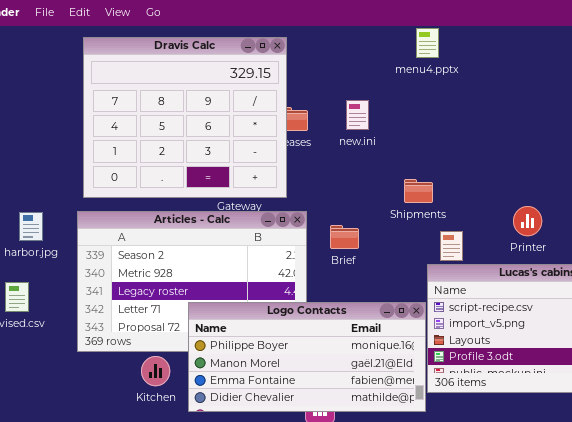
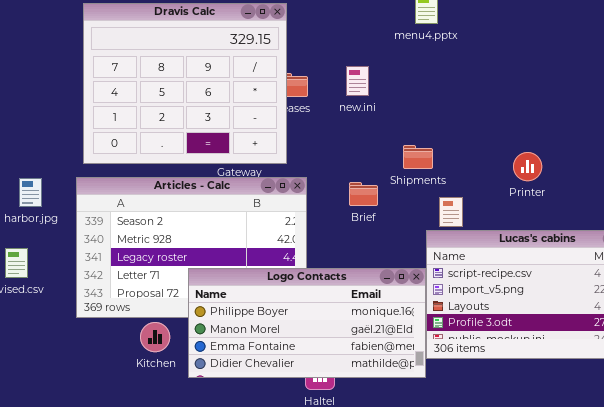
Printer: [513,206,542,236] -> [513,152,542,181], moved
Brief: [330,225,359,249] -> [349,182,378,206], moved

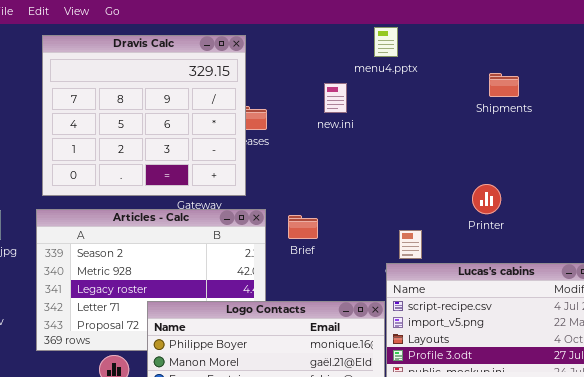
new.ini: [346,66,369,96] -> [324,83,347,113], moved
Shipments: [403,145,433,169] -> [489,73,519,97], moved
Brief: [349,182,378,206] -> [288,215,318,239], moved

